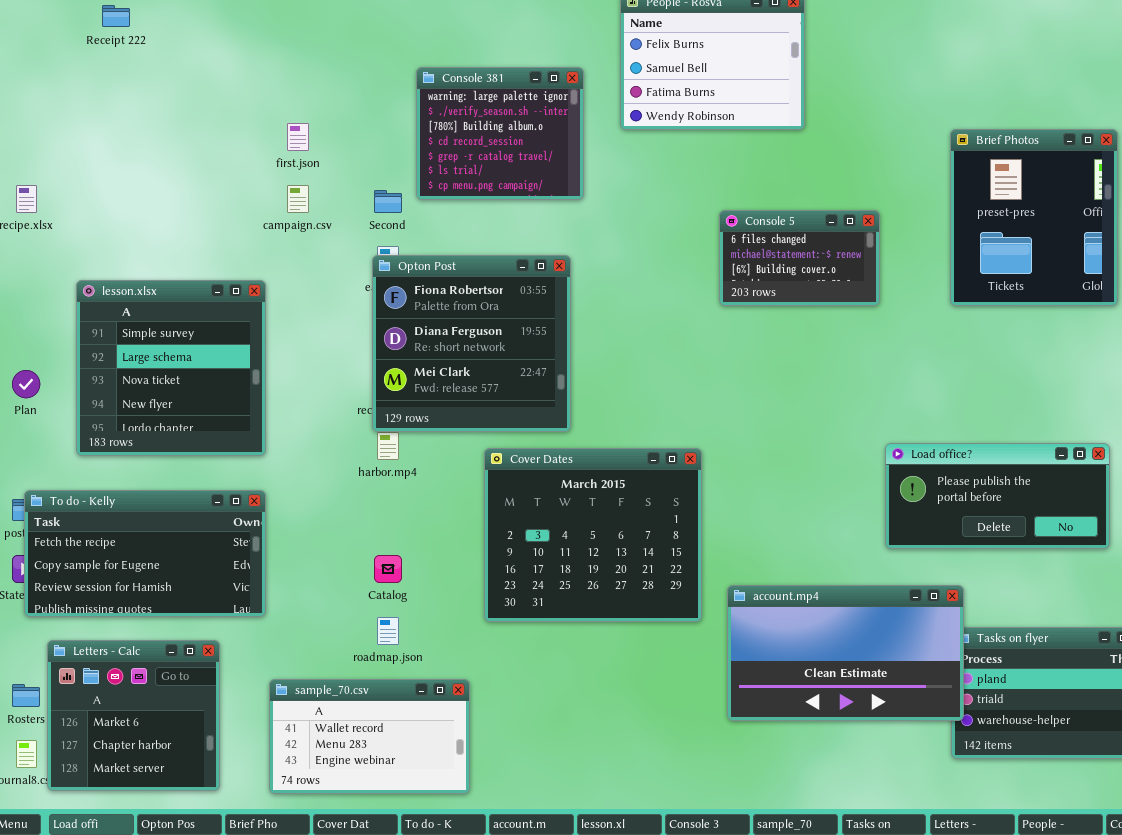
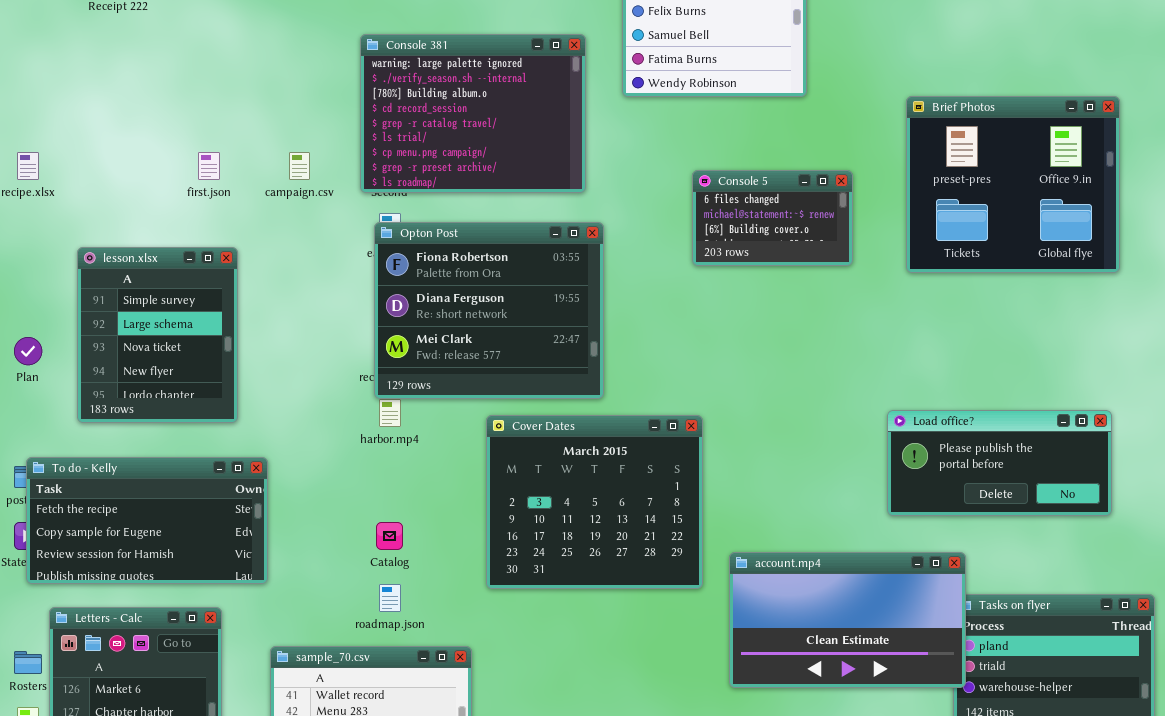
Console 381: [416,67,584,200] -> [360,34,586,193], resized
first.json: [287,123,309,151] -> [198,152,220,180], moved
Brief Photos: [950,129,1118,306] -> [906,96,1120,273], resized
Console 5: [719,210,880,306] -> [692,170,853,266], moved
Opton Post: [372,255,571,432] -> [374,222,604,399], resized
lesson.xlsx: [76,280,266,456] -> [77,247,238,423], resized

